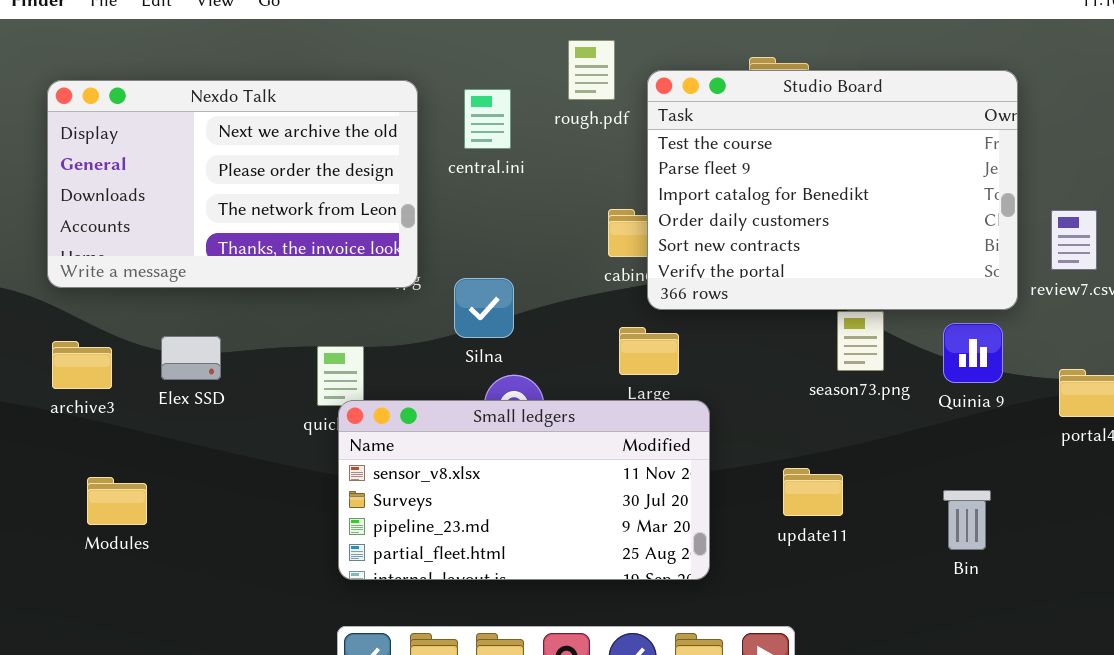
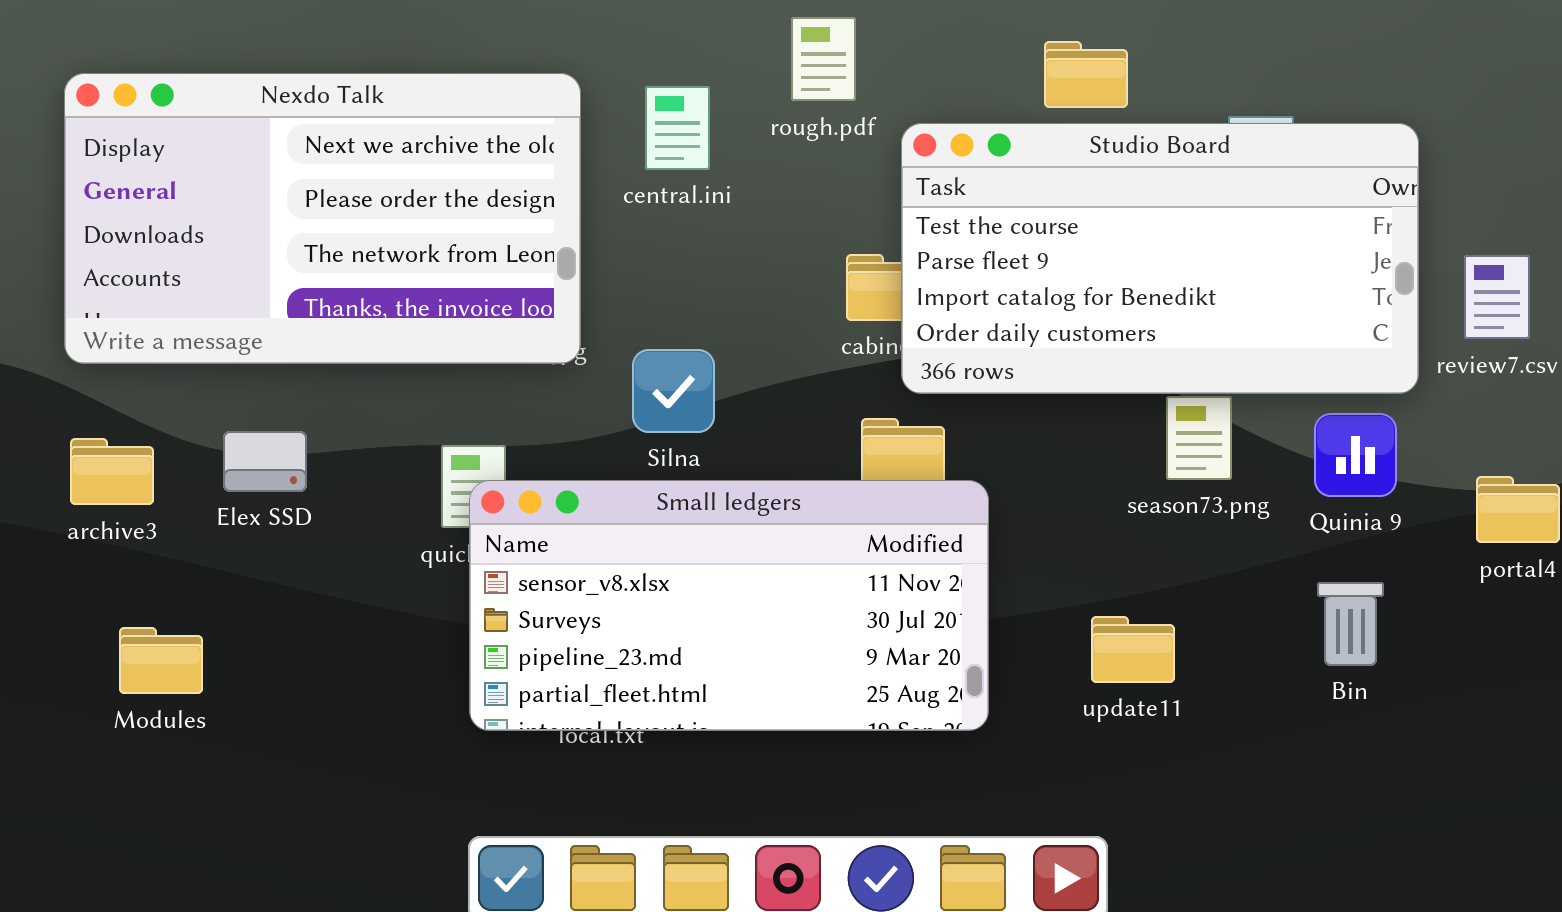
Studio Board: [647,70,1018,310] -> [901,123,1419,394], resized
Small ledgers: [338,400,710,580] -> [469,480,989,731], moved
Bin: [943,490,991,550] -> [1317,582,1384,666], moved

